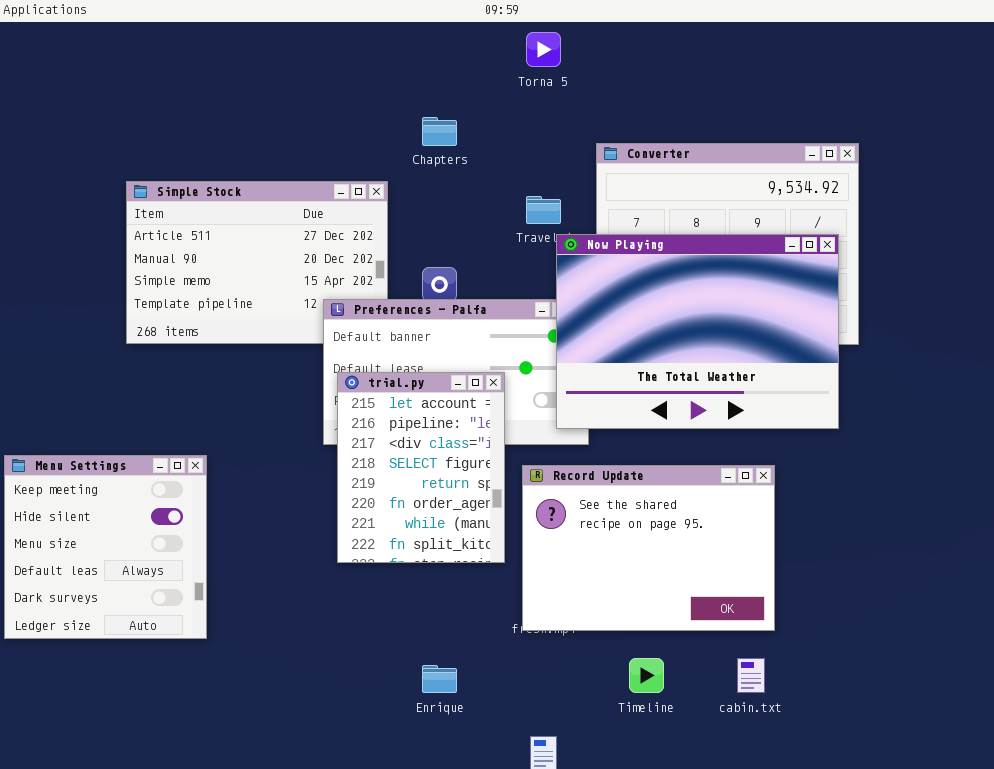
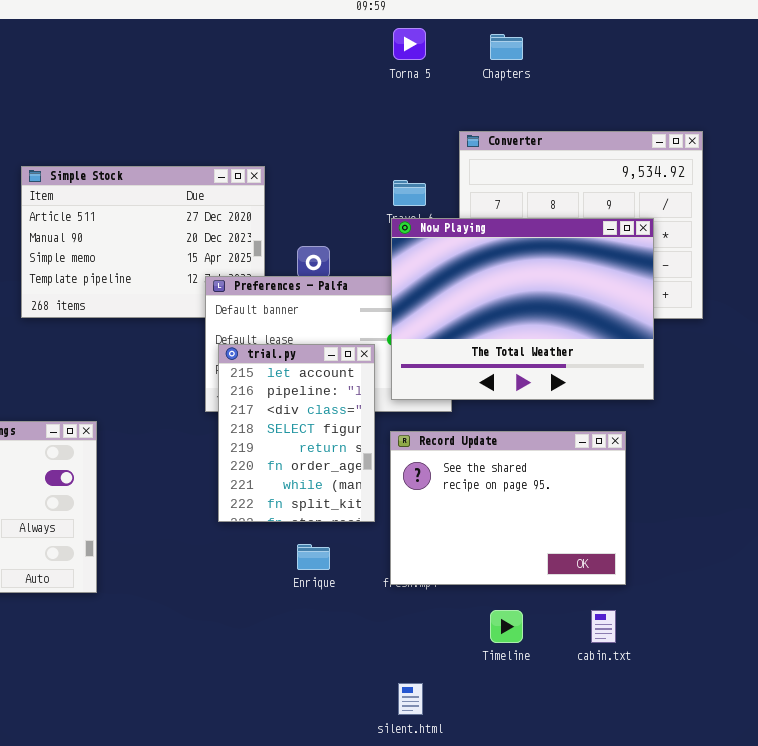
Chapters: [422,117,457,146] -> [490,34,523,60], moved
Now Playing: [556,234,839,429] -> [391,218,654,400], moved
Enrique: [422,665,457,693] -> [297,544,330,570], moved

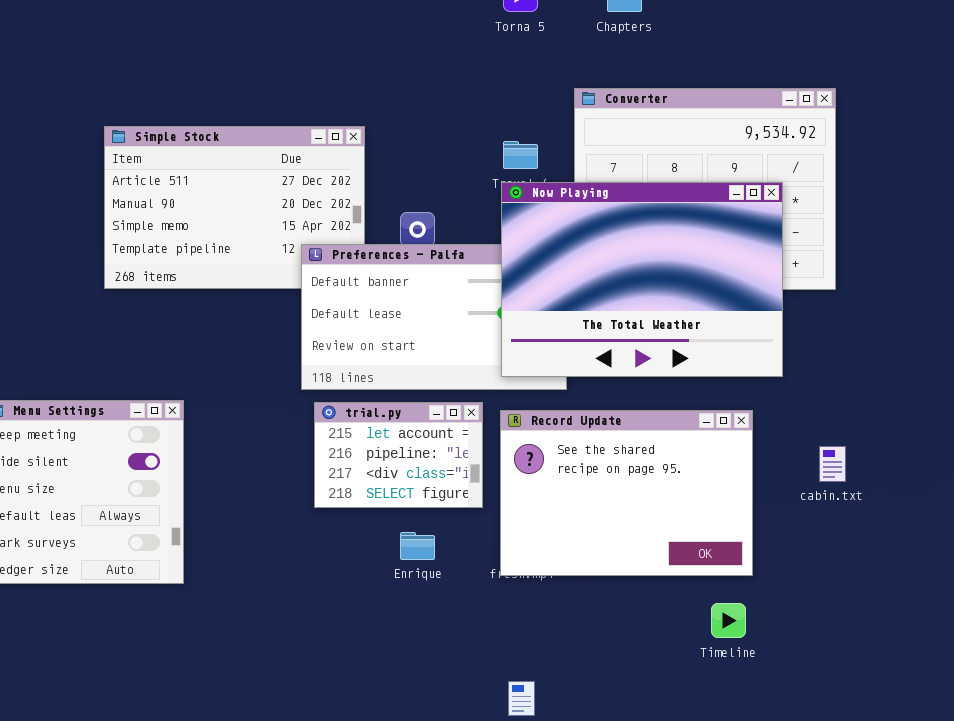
trial.py: [218,344,375,522] -> [314,402,483,508], resized
Timeline: [490,610,523,643] -> [711,603,746,638], moved
cabin.txt: [591,610,616,643] -> [819,446,846,482], moved

